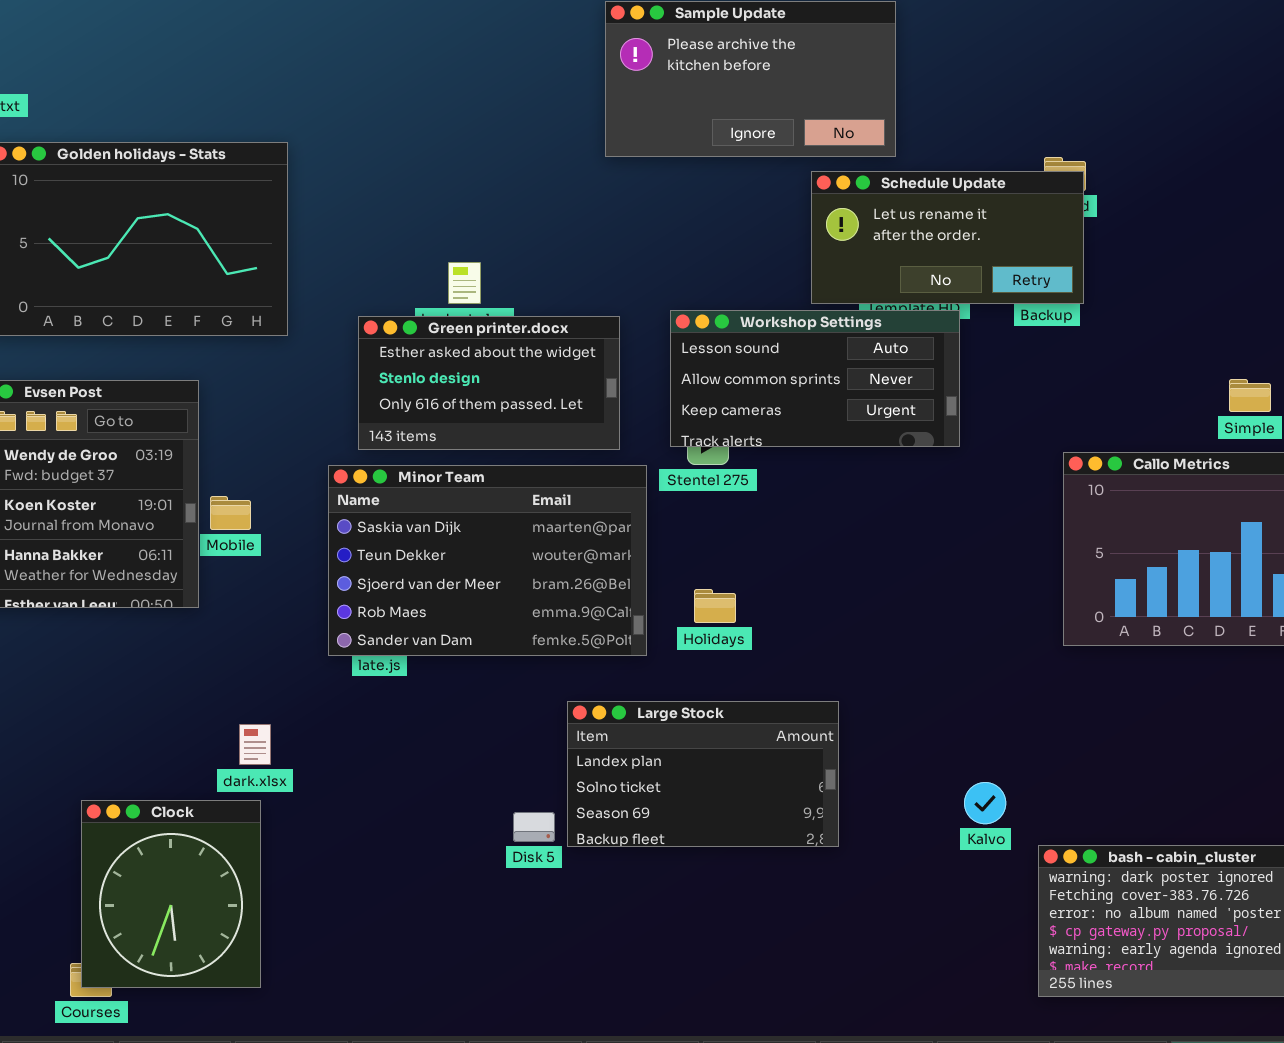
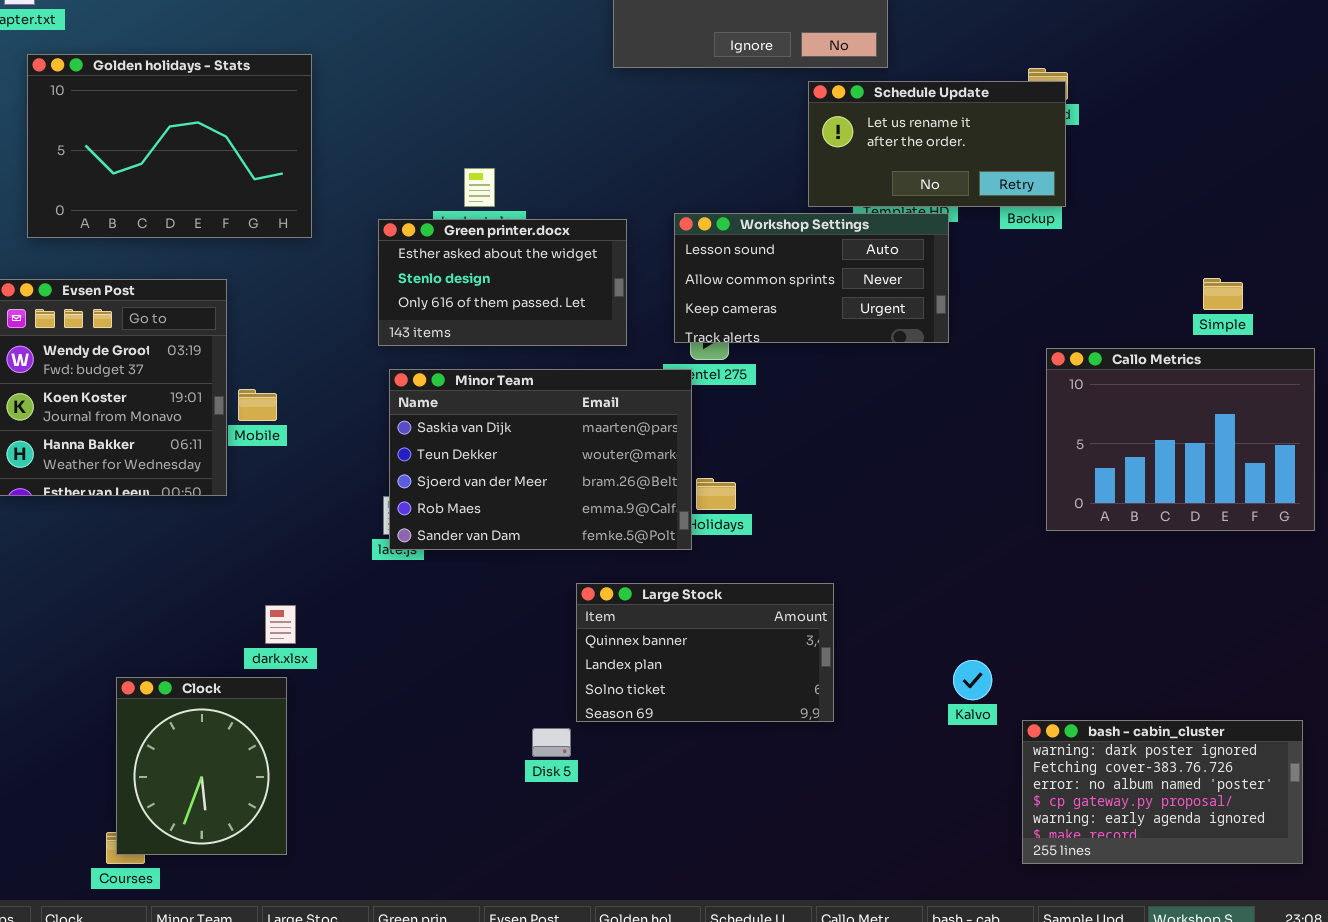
Minor Team: [328,465,647,656] -> [389,369,692,550], moved
Large Stock: [567,701,839,847] -> [576,583,834,722], scrolled up 1 row
Disk 5: [513,812,555,842] -> [532,728,571,757], moved

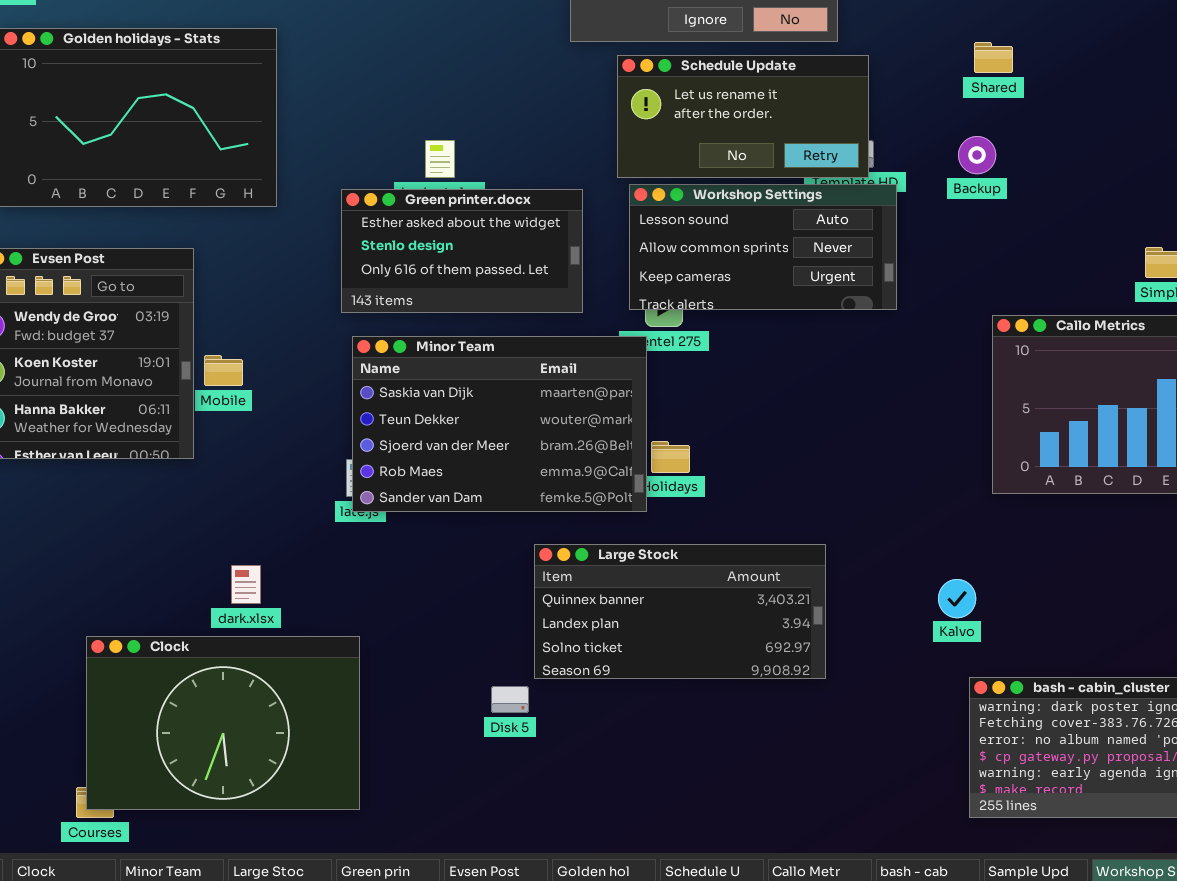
Schedule Update: [808,81,1066,207] -> [617,55,869,178], moved
Large Stock: [576,583,834,722] -> [534,544,826,679], resized
Kalvo: [953,660,992,700] -> [938,579,976,618], moved
Clock: [116,677,287,855] -> [86,636,360,810], resized

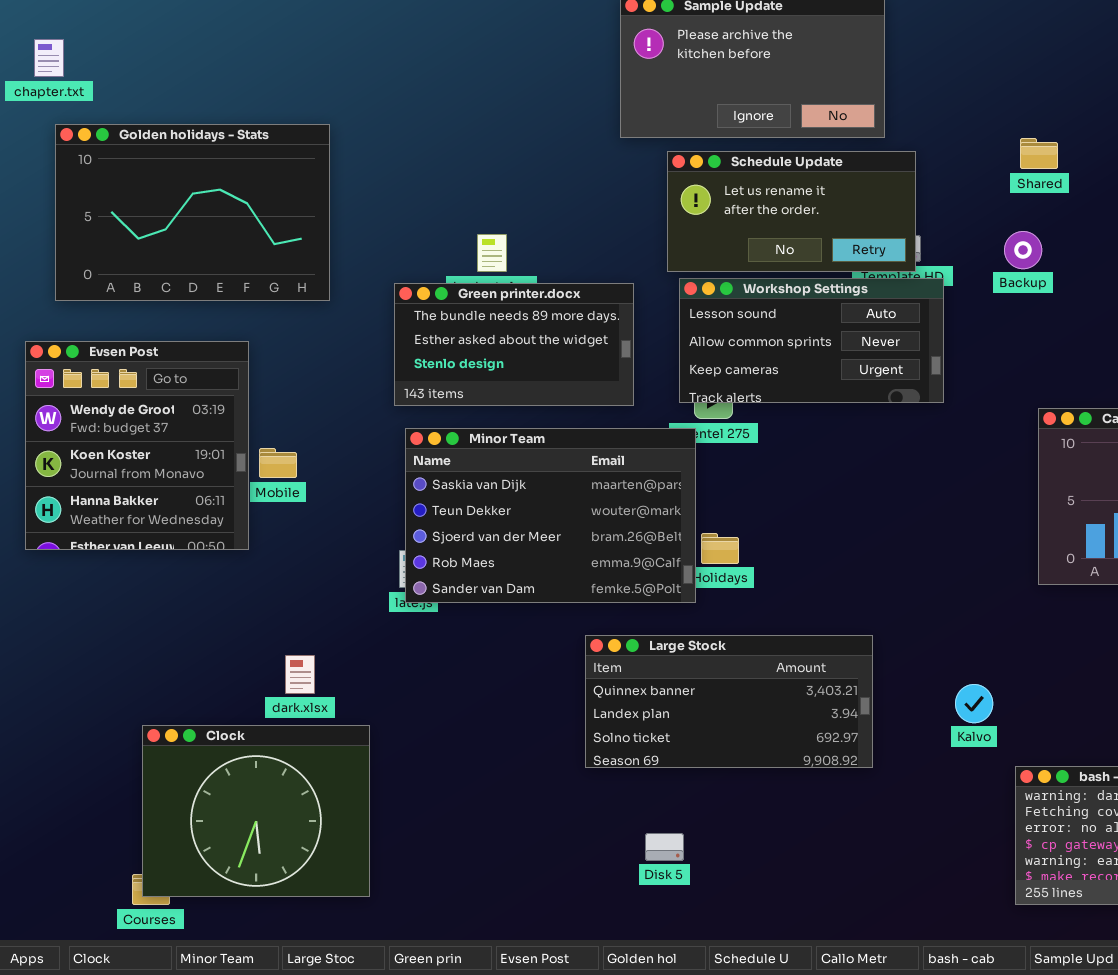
Green printer.docx: [341,189,583,313] -> [394,283,634,406], scrolled up 1 row
Kalvo: [938,579,976,618] -> [955,684,993,723], moved
Clock: [86,636,360,810] -> [142,725,370,897], resized
Disk 5: [491,686,529,713] -> [645,833,684,861], moved

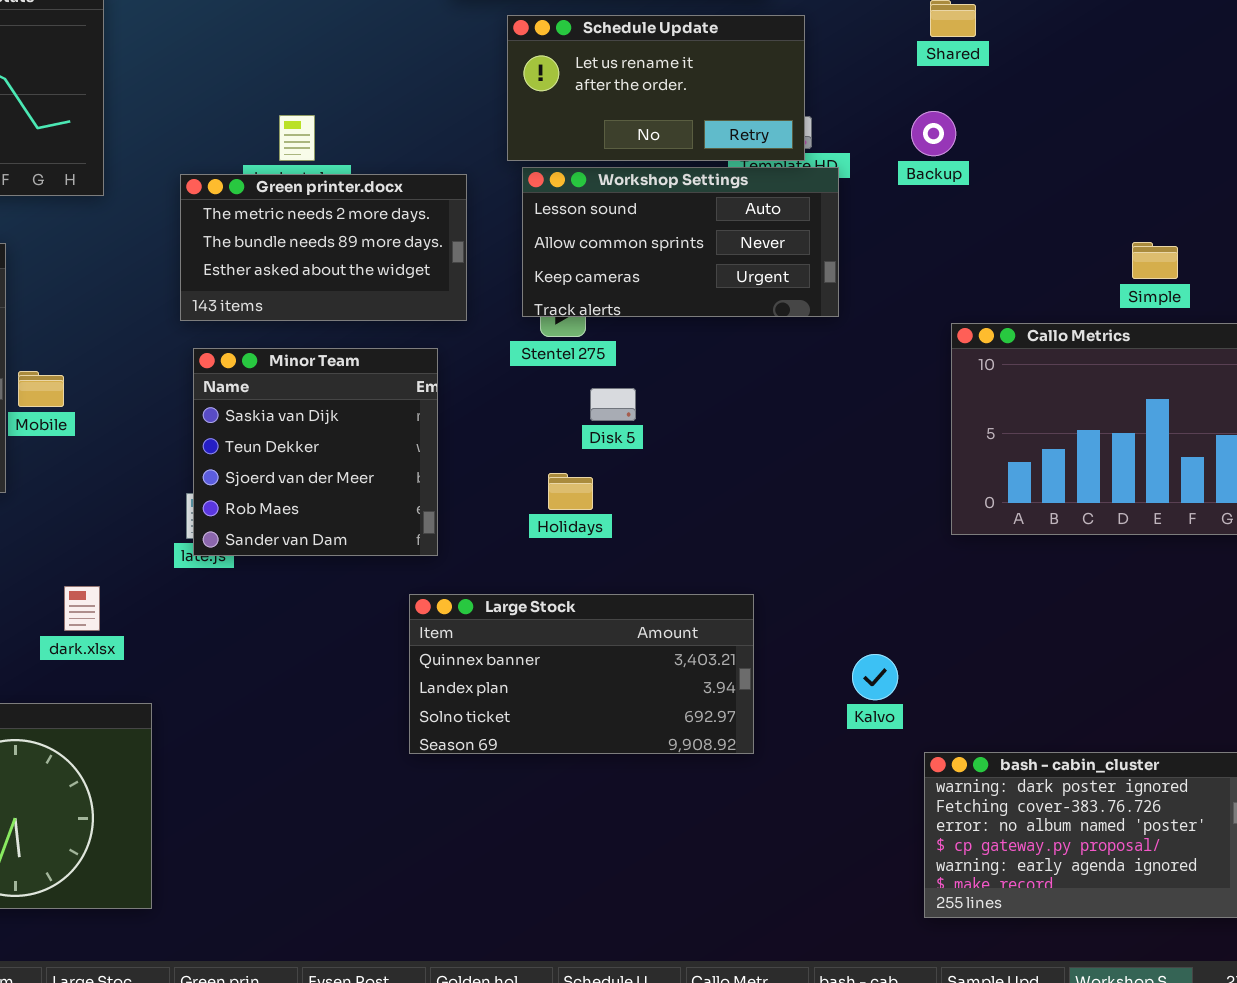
Green printer.docx: [394,283,634,406] -> [180,174,467,321], scrolled up 1 row
Minor Team: [405,428,696,603] -> [193,348,438,556], resized
dark.xlsx: [285,655,315,694] -> [64,586,100,631], moved
Disk 5: [645,833,684,861] -> [590,388,636,421], moved

